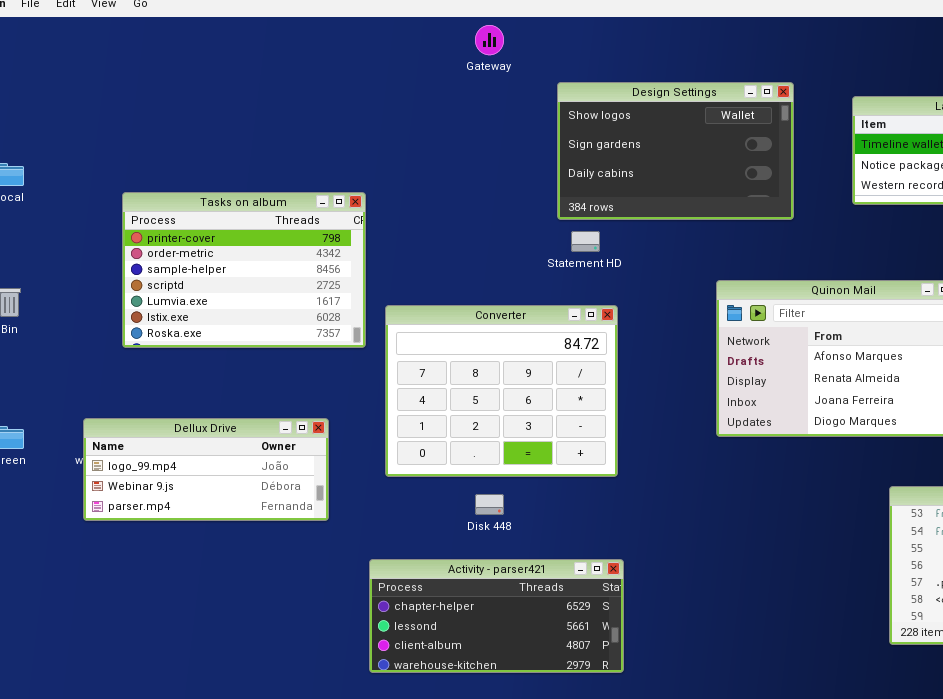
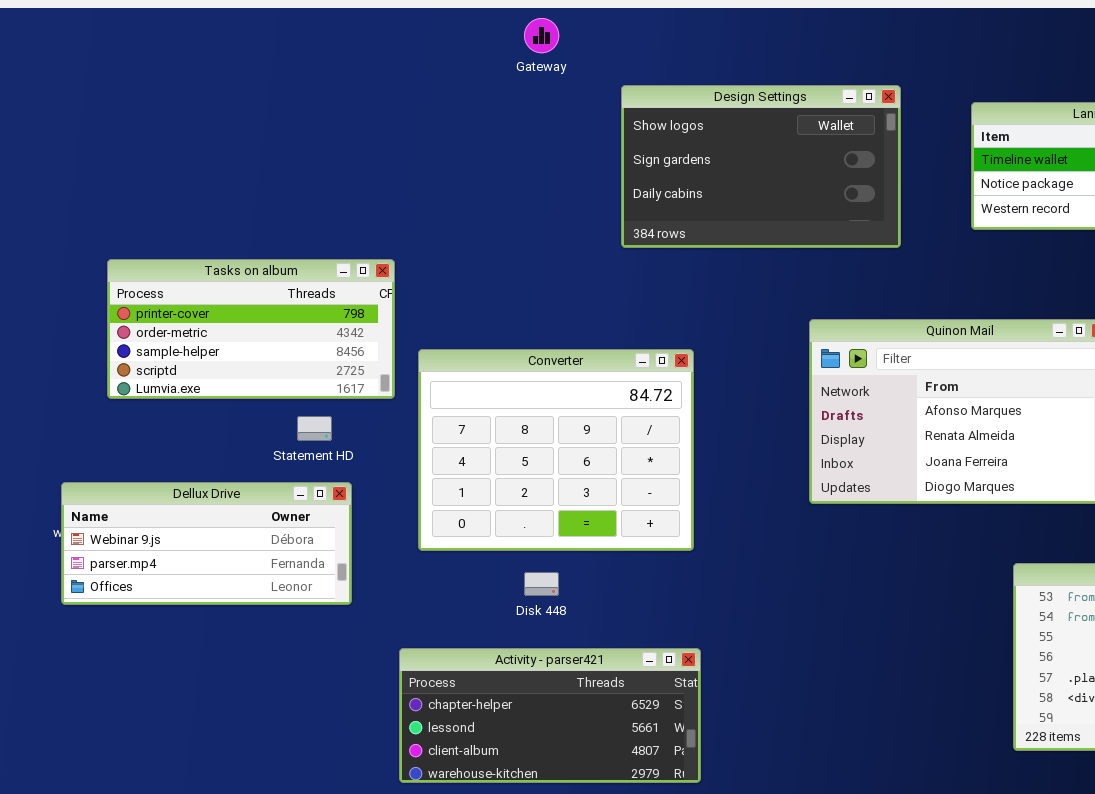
Tasks on album: [122,192,366,348] -> [107,259,395,399], resized
Statement HD: [571,231,600,252] -> [297,416,332,441], moved
Dellux Drive: [83,418,329,521] -> [61,482,352,605], scrolled down 1 row

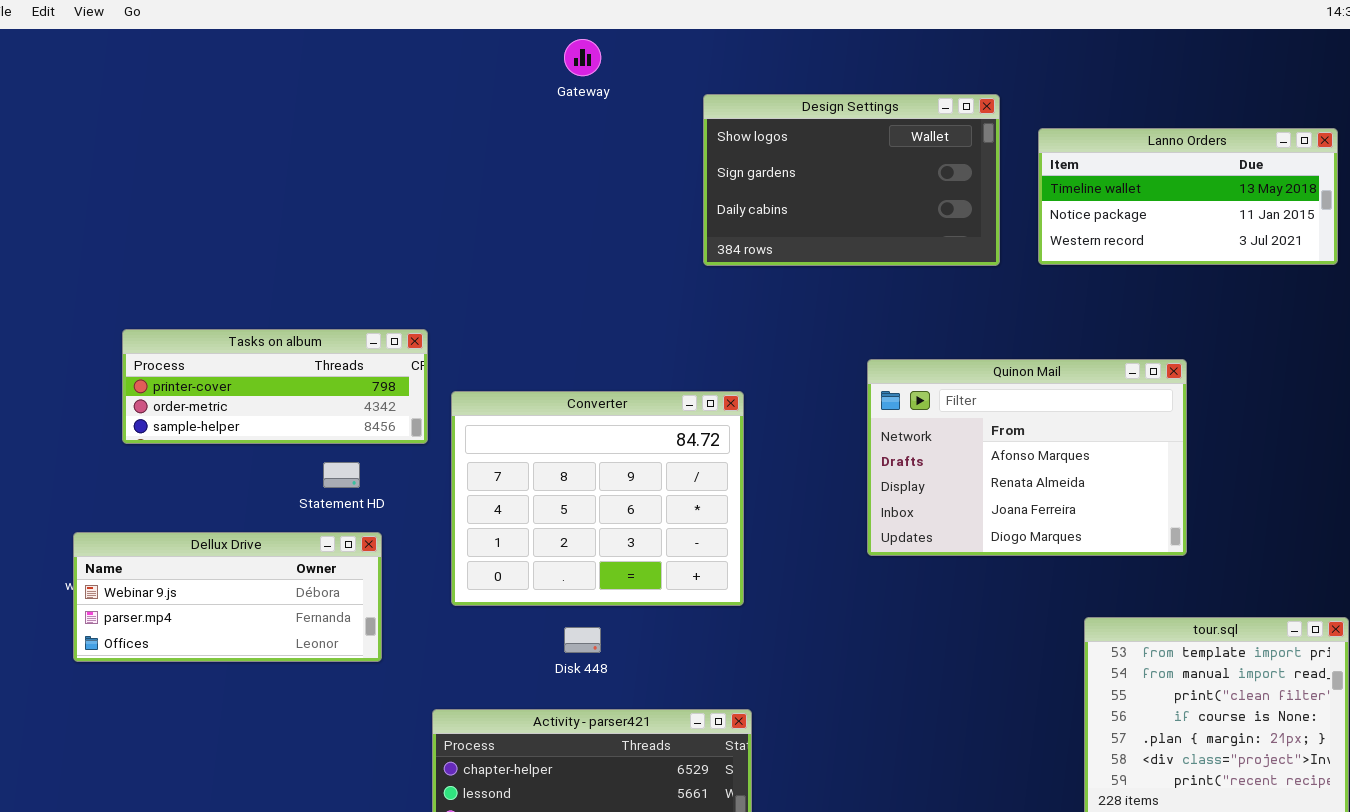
Design Settings: [621,85,901,248] -> [703,94,1000,266], moved
Tasks on album: [107,259,395,399] -> [122,329,428,444], resized

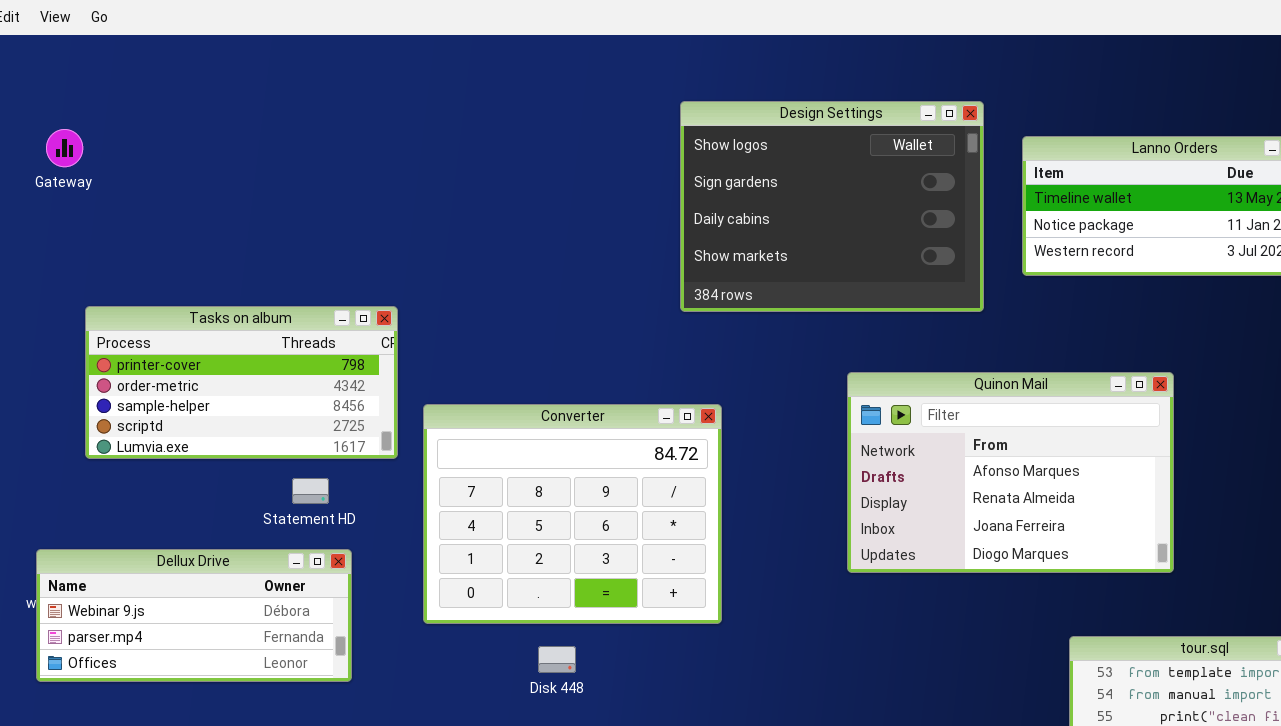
Gateway: [564,39,601,76] -> [46,129,83,167], moved
Design Settings: [703,94,1000,266] -> [680,101,984,312], resized
Tasks on album: [122,329,428,444] -> [85,306,398,459], resized

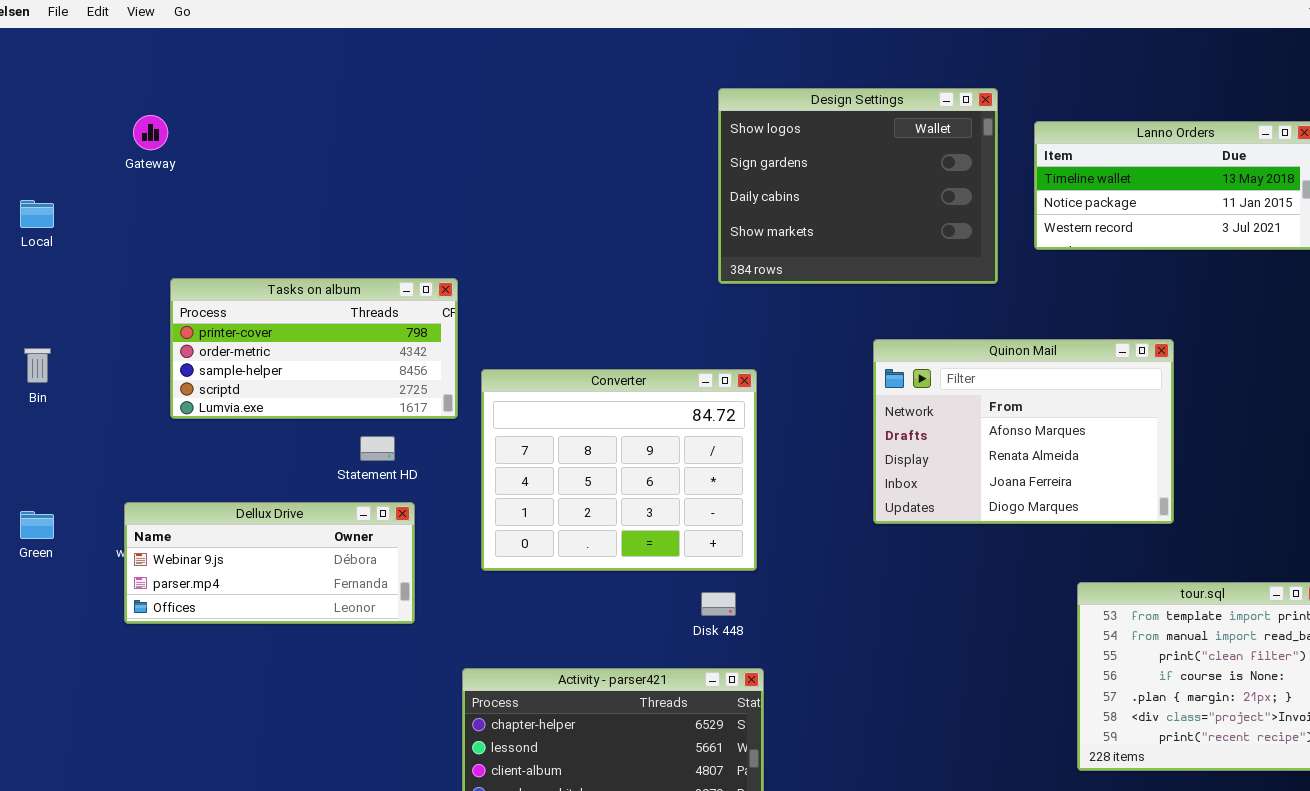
Disk 448: [538,646,576,673] -> [701,592,736,616], moved

